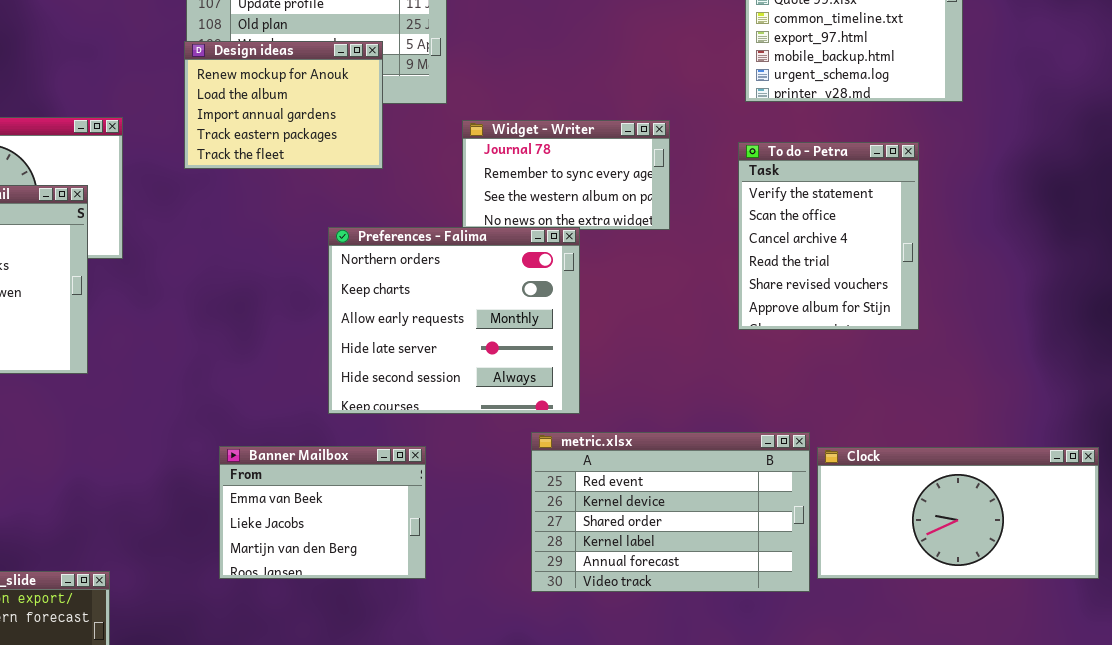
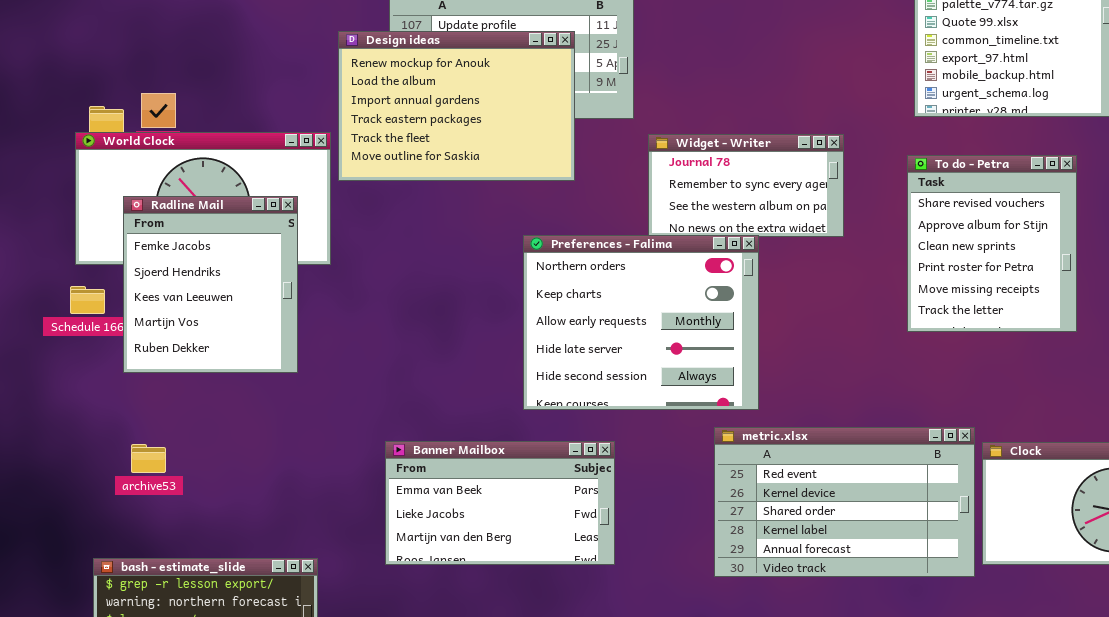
Design ideas: [184,41,383,169] -> [338,31,575,181], resized
To do - Petra: [738,142,919,330] -> [907,155,1077,332], scrolled down 4 rows
Banner Mailbox: [219,446,426,579] -> [385,441,615,565], resized

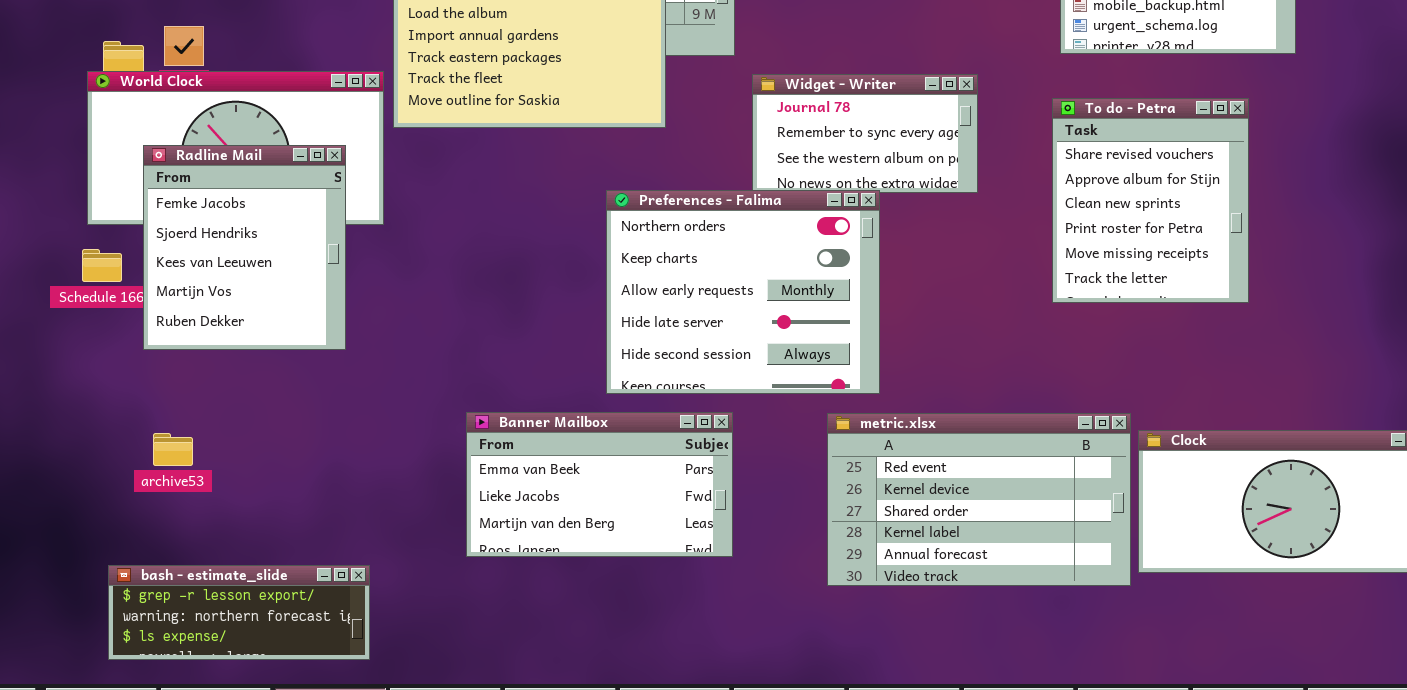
Banner Mailbox: [385,441,615,565] -> [466,412,733,557], moved

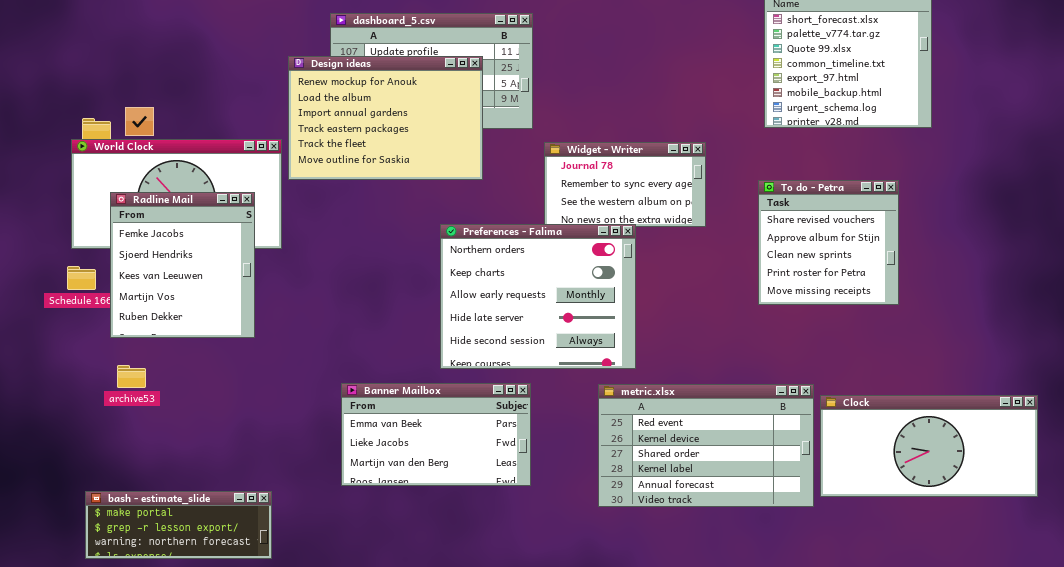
To do - Petra: [1052,98,1249,303] -> [758,180,899,305], resized
archive53: [153,433,193,466] -> [117,365,146,388], moved
bash - estimate_slide: [108,565,370,660] -> [85,491,272,559], scrolled up 1 row

